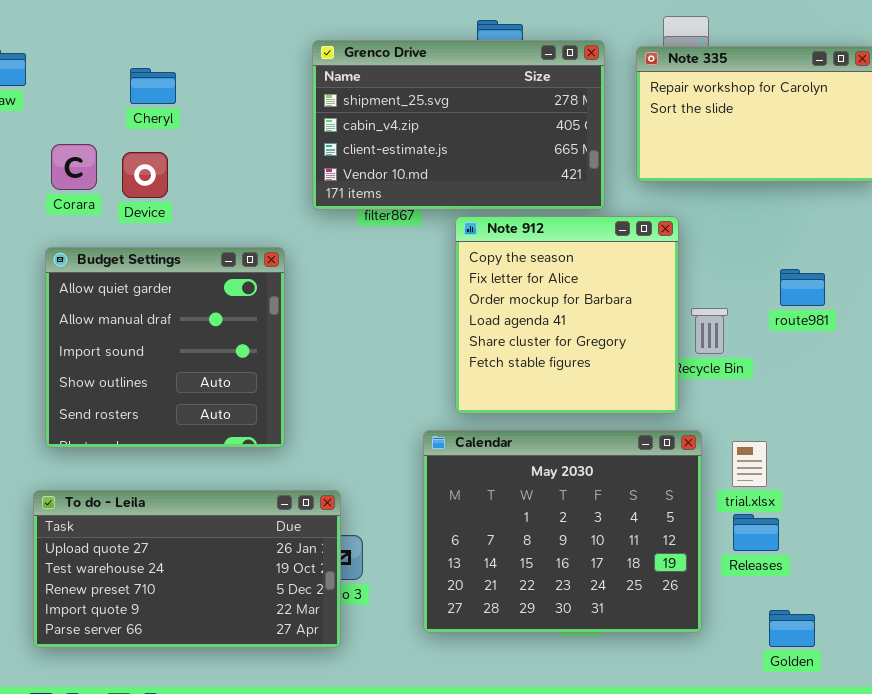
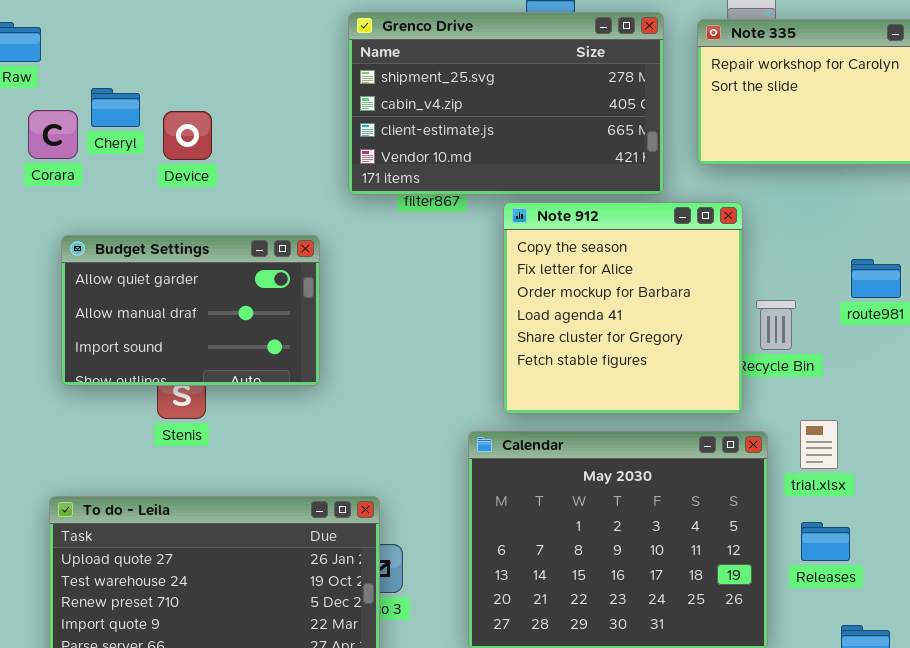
Cheryl: [130,68,176,104] -> [91,88,140,127], moved
Corara: [51,144,97,190] -> [28,110,78,159], moved
Device: [122,152,168,198] -> [163,111,212,160], moved
Budget Settings: [45,247,285,448] -> [61,235,320,386], resized
trial.xlsx: [732,441,767,487] -> [800,420,838,469], moved

